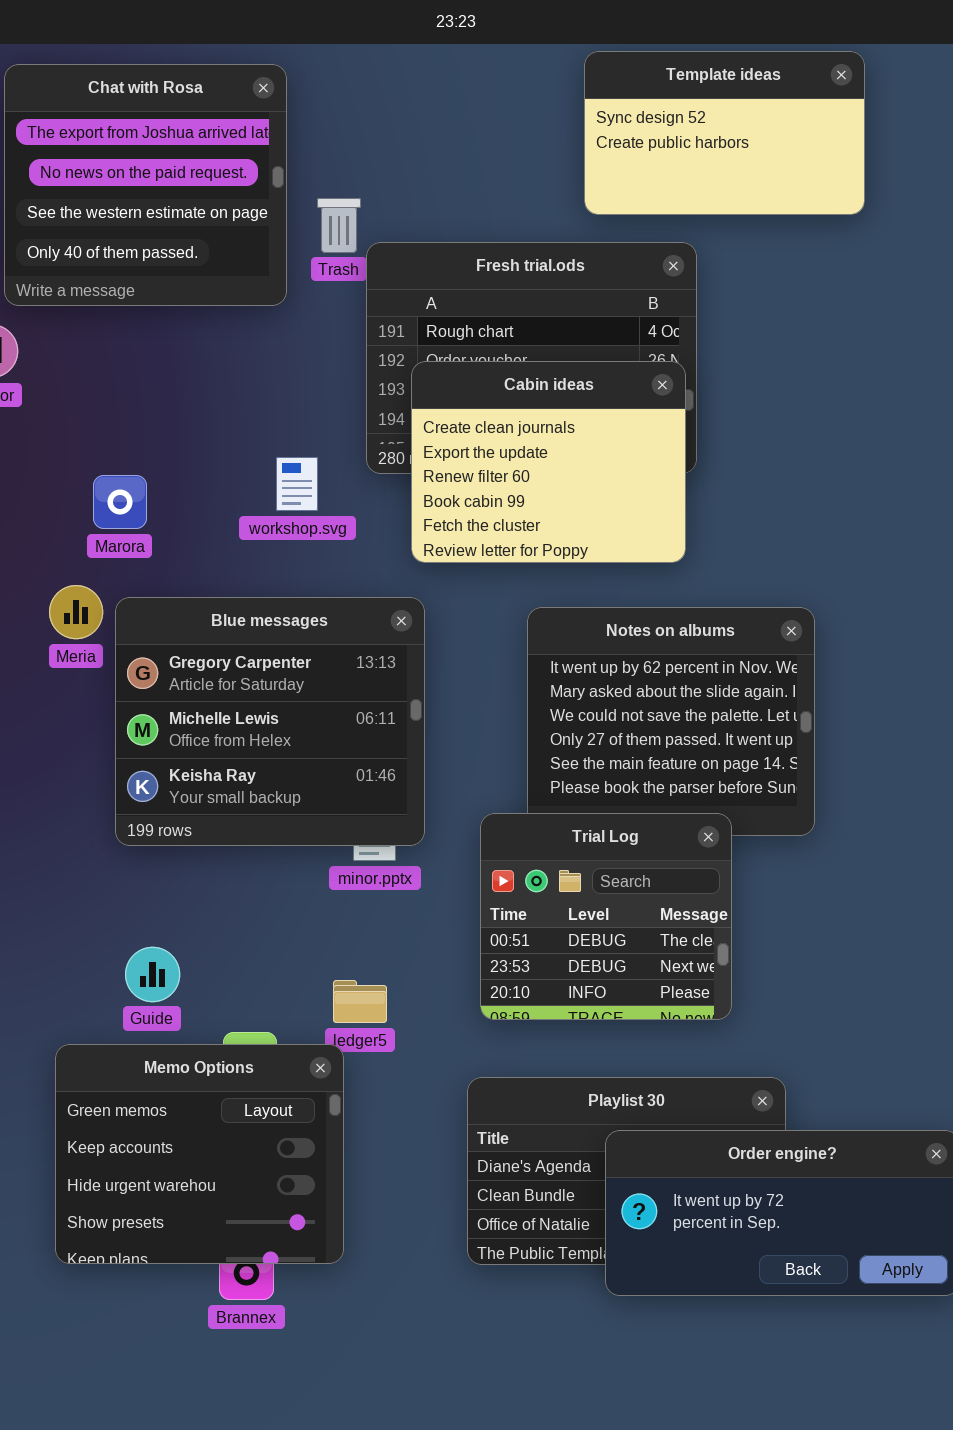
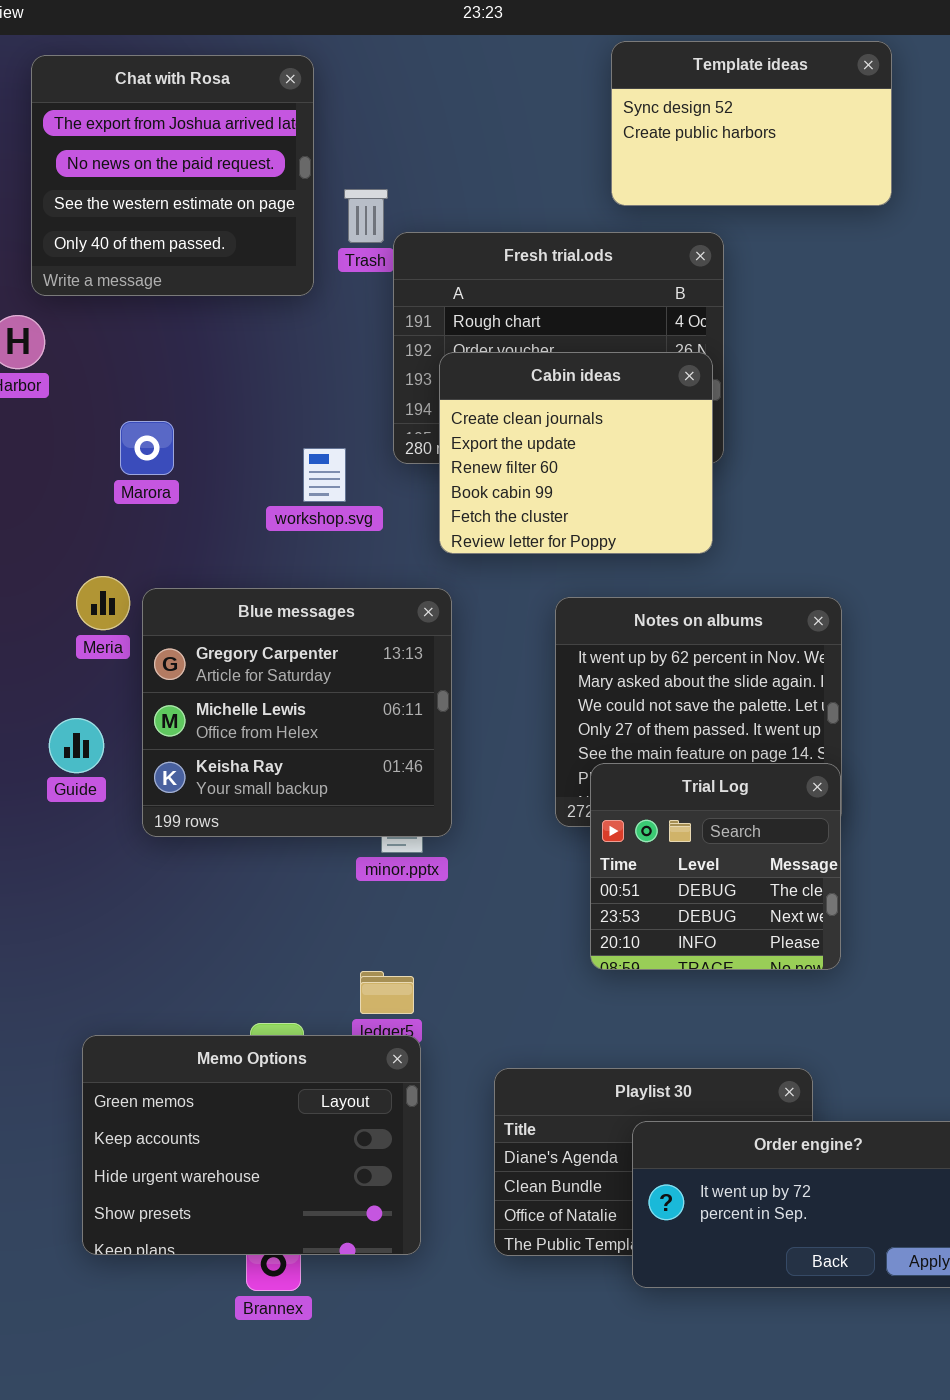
Marora: [93,475,147,529] -> [120,421,174,475], moved
Trial Log: [480,813,732,1020] -> [590,763,841,970], moved
Guide: [125,947,180,1002] -> [49,718,104,773], moved
Memo Options: [55,1044,344,1264] -> [82,1035,421,1255], resized

